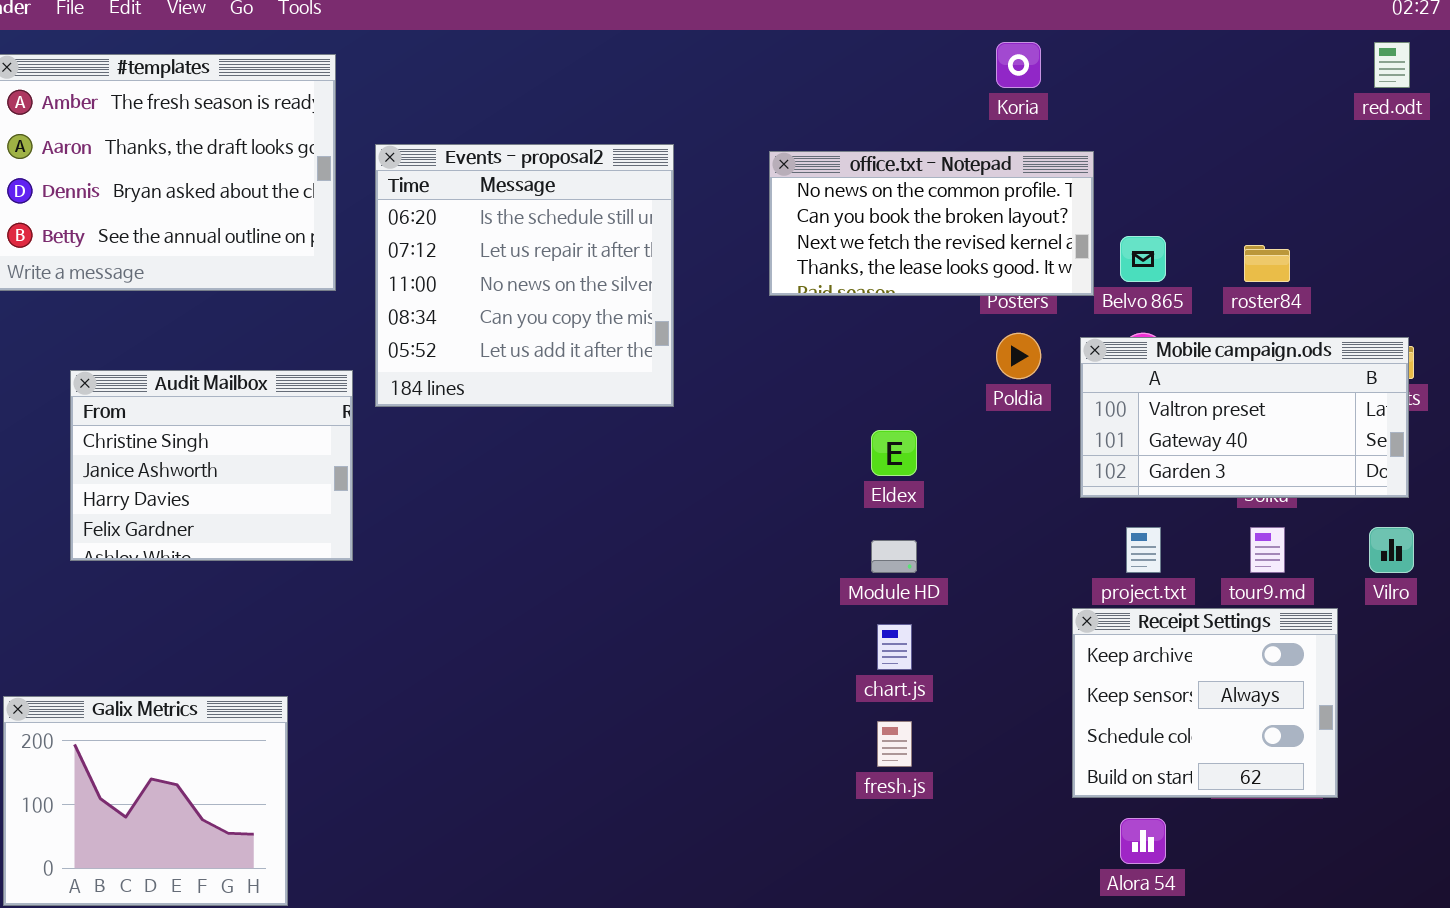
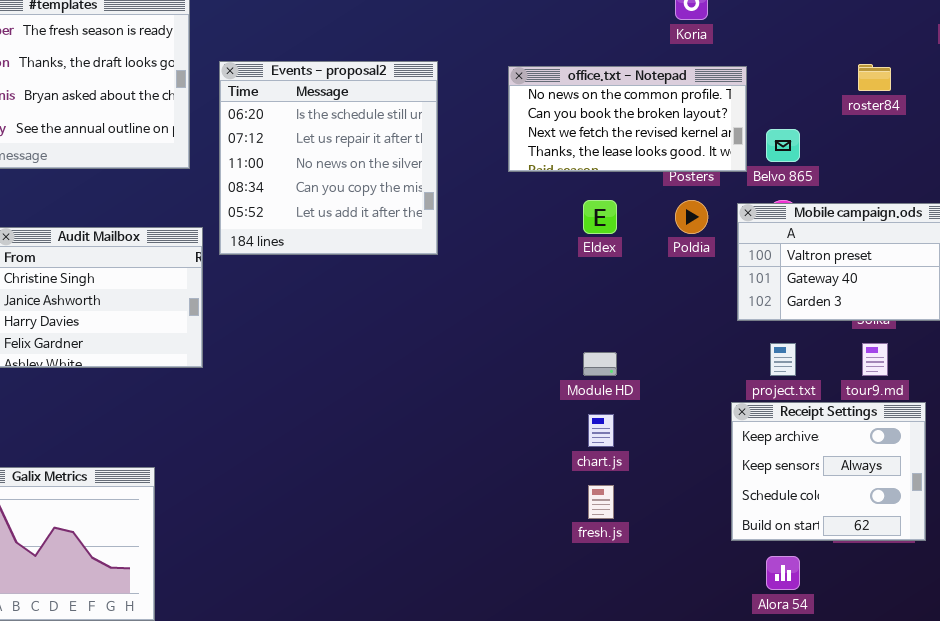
roster84: [1244,245,1290,282] -> [858,64,891,91], moved
Eldex: [871,430,917,476] -> [583,200,617,234], moved

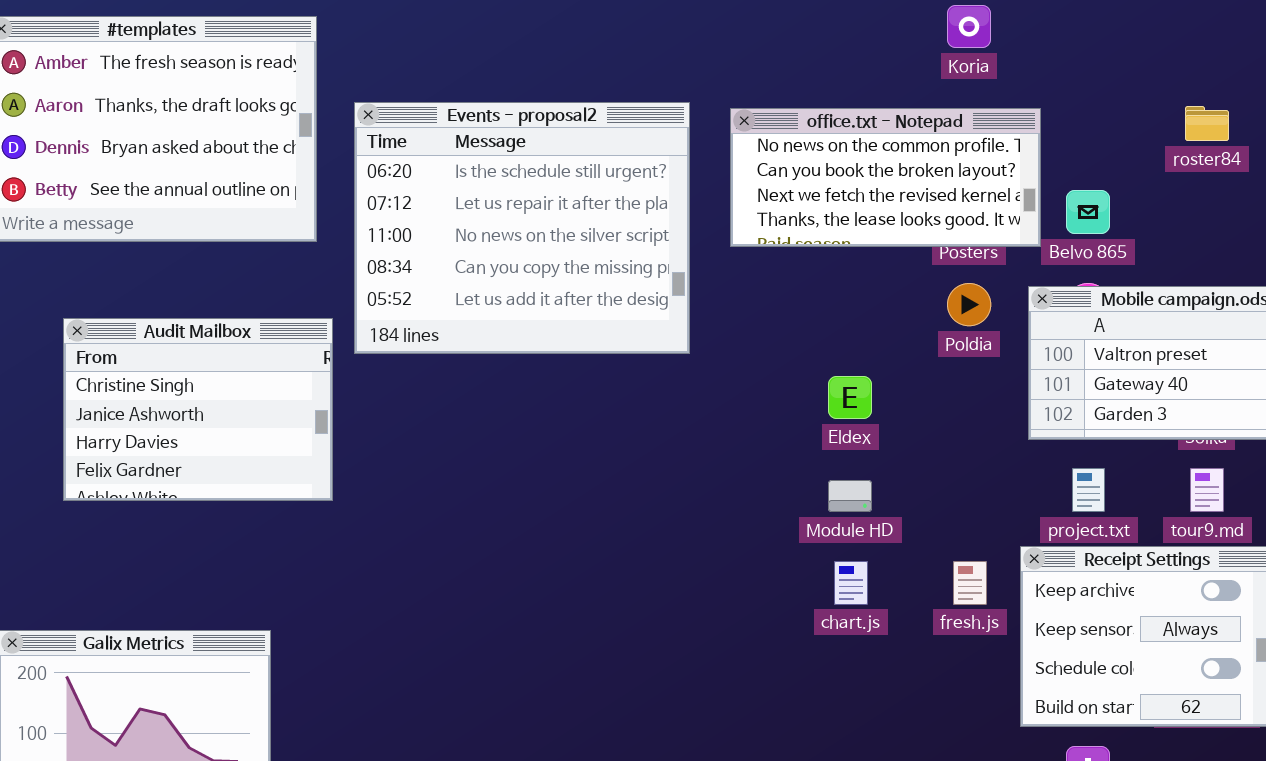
Events - proposal2: [219,61,438,255] -> [354,102,690,354], resized
Eldex: [583,200,617,234] -> [828,376,872,419], moved
fresh.js: [588,485,614,519] -> [953,561,987,605], moved

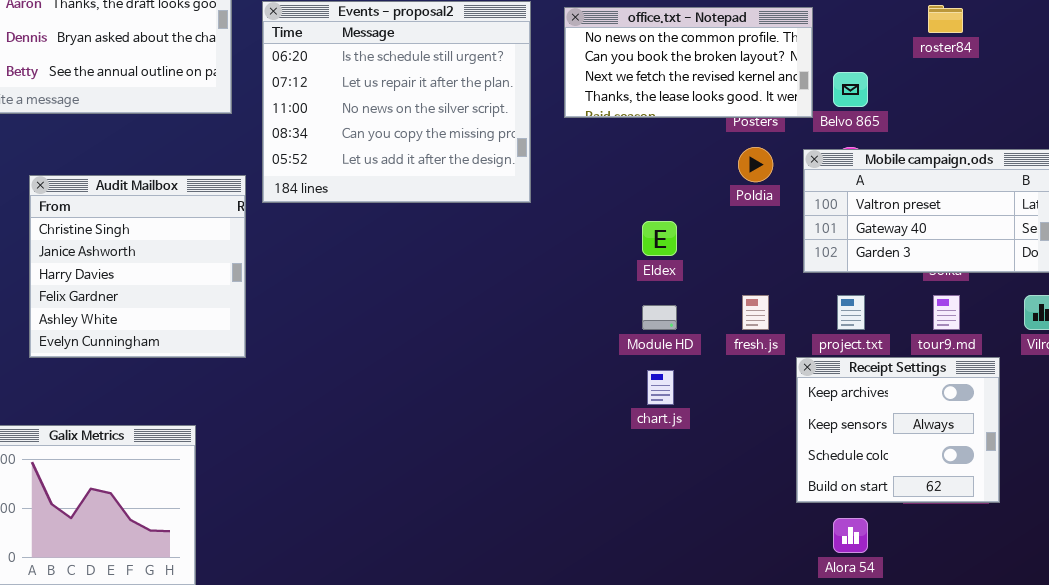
Audit Mailbox: [63,318,333,501] -> [29,175,246,358], resized
fresh.js: [953,561,987,605] -> [742,295,769,330], moved

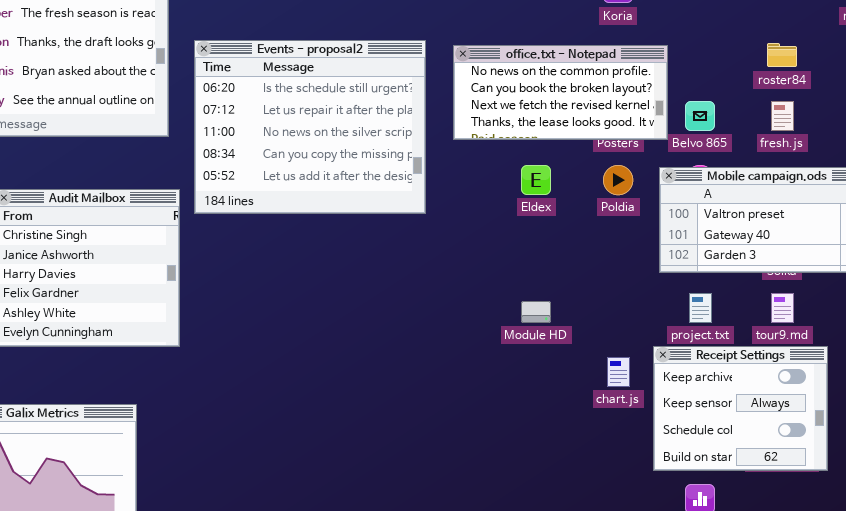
Eldex: [642,221,677,256] -> [521,165,551,195], moved
fresh.js: [742,295,769,330] -> [771,101,794,131], moved
chart.js: [647,370,674,405] -> [607,357,630,387], moved

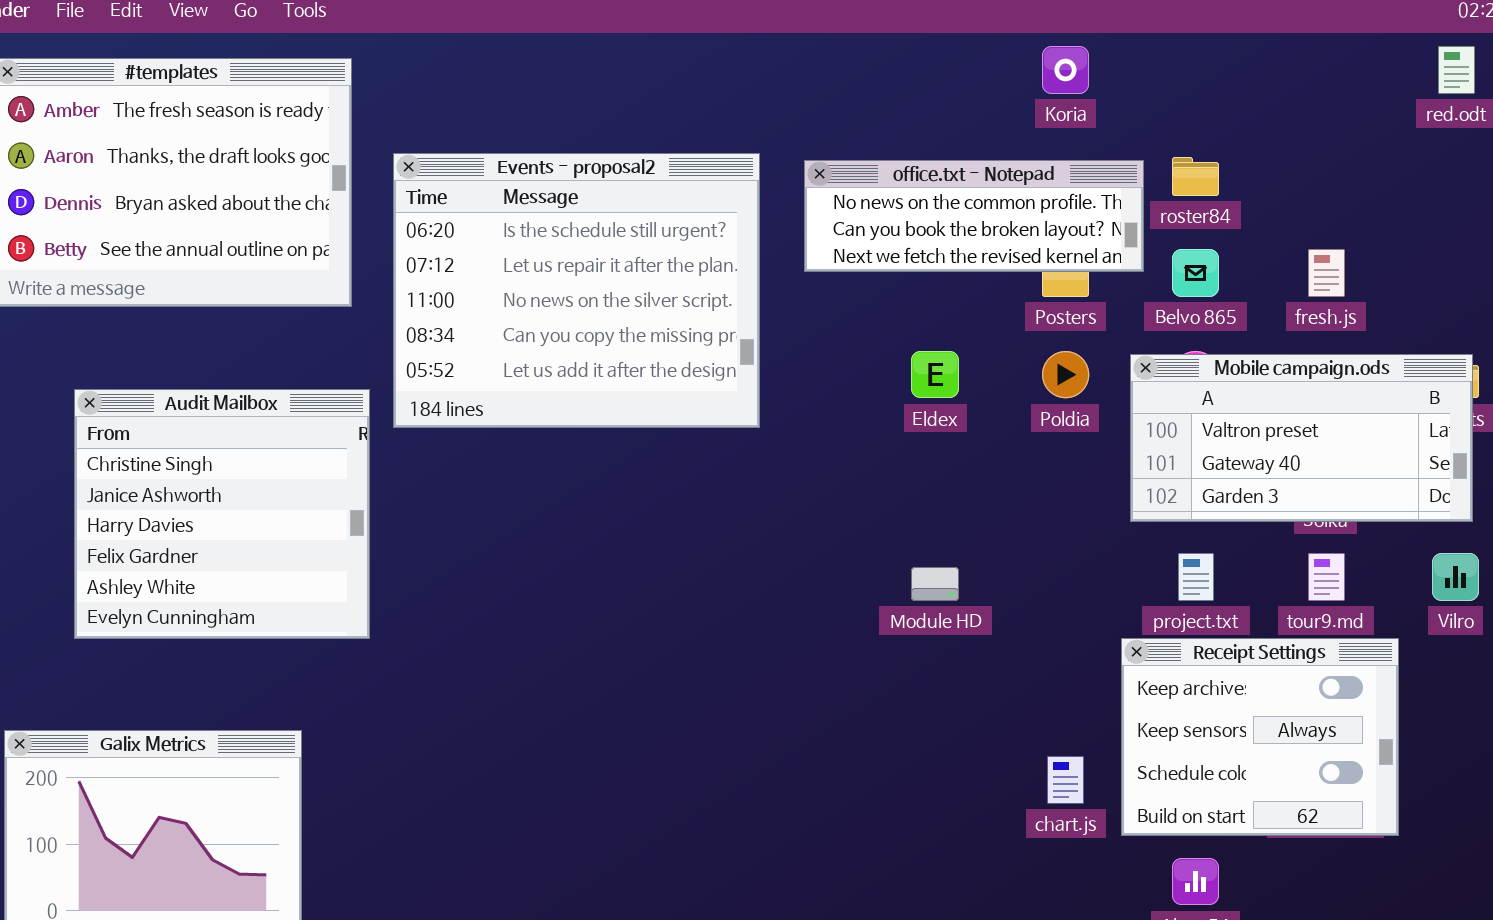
roster84: [767,43,797,67] -> [1172,157,1219,196], moved
office.txt - Notepad: [453,45,668,140] -> [804,160,1144,272], resized
chart.js: [607,357,630,387] -> [1047,756,1084,804], moved

